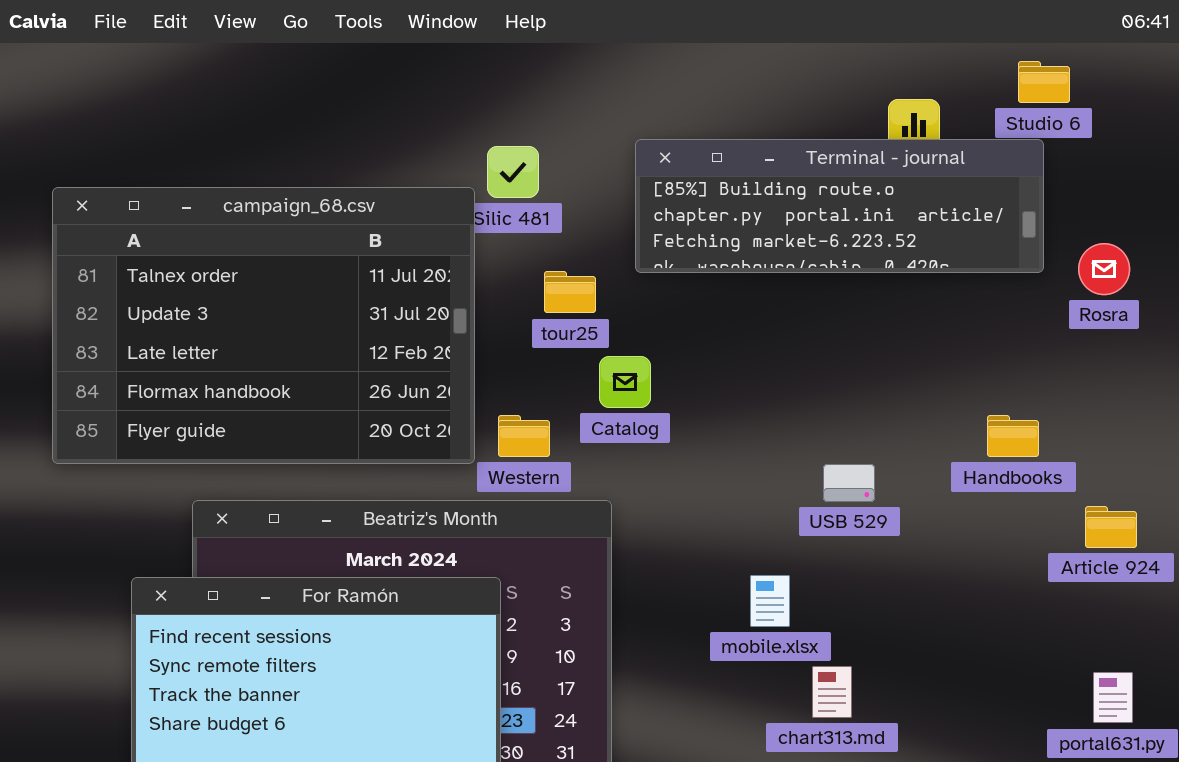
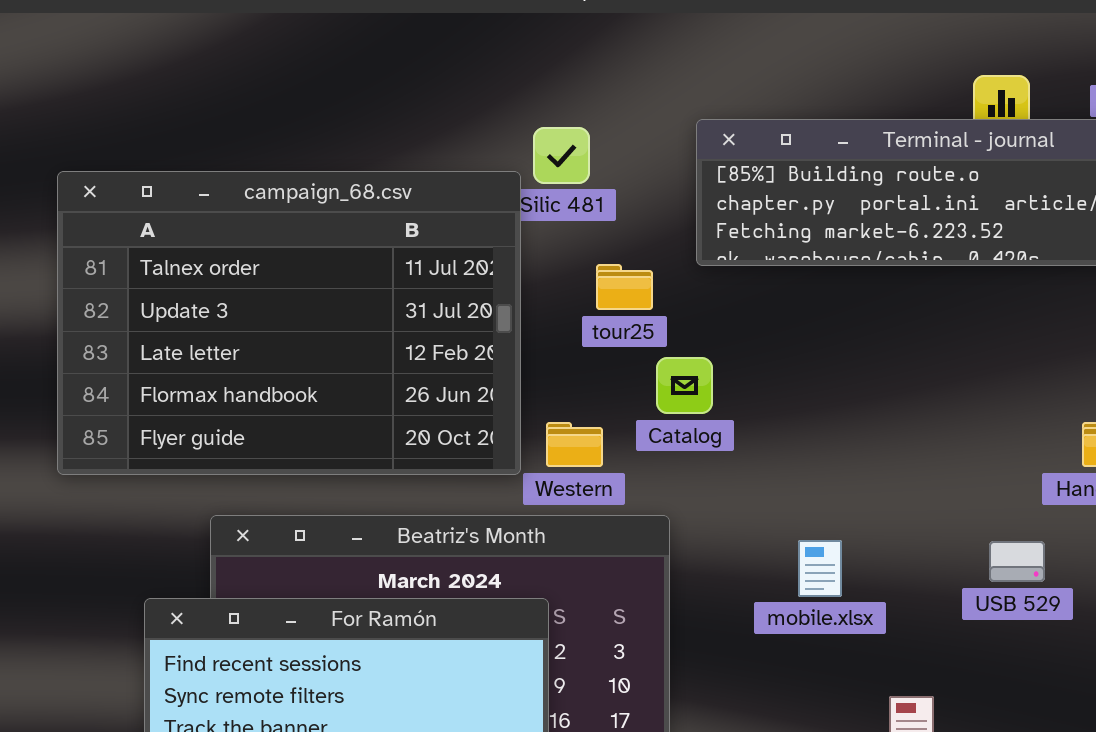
USB 529: [823,464,875,502] -> [989,541,1045,582], moved
mobile.xlsx: [750,575,790,627] -> [798,540,842,597], moved

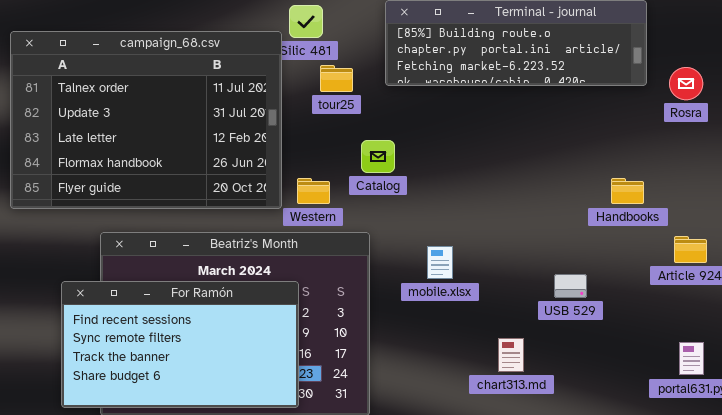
tour25: [596,264,653,310] -> [320,65,353,92], moved
mobile.xlsx: [798,540,842,597] -> [427,246,453,279], moved
USB 529: [989,541,1045,582] -> [554,274,587,298], moved

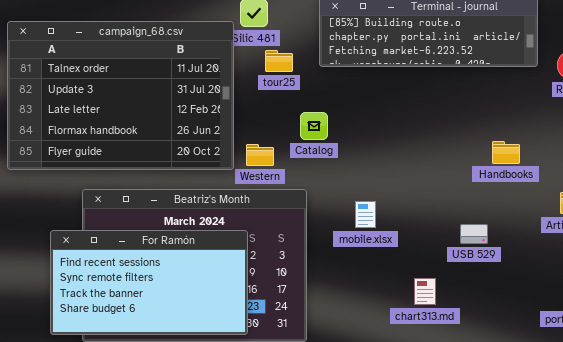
Handbooks: [611,178,644,204] -> [492,141,520,164], moved

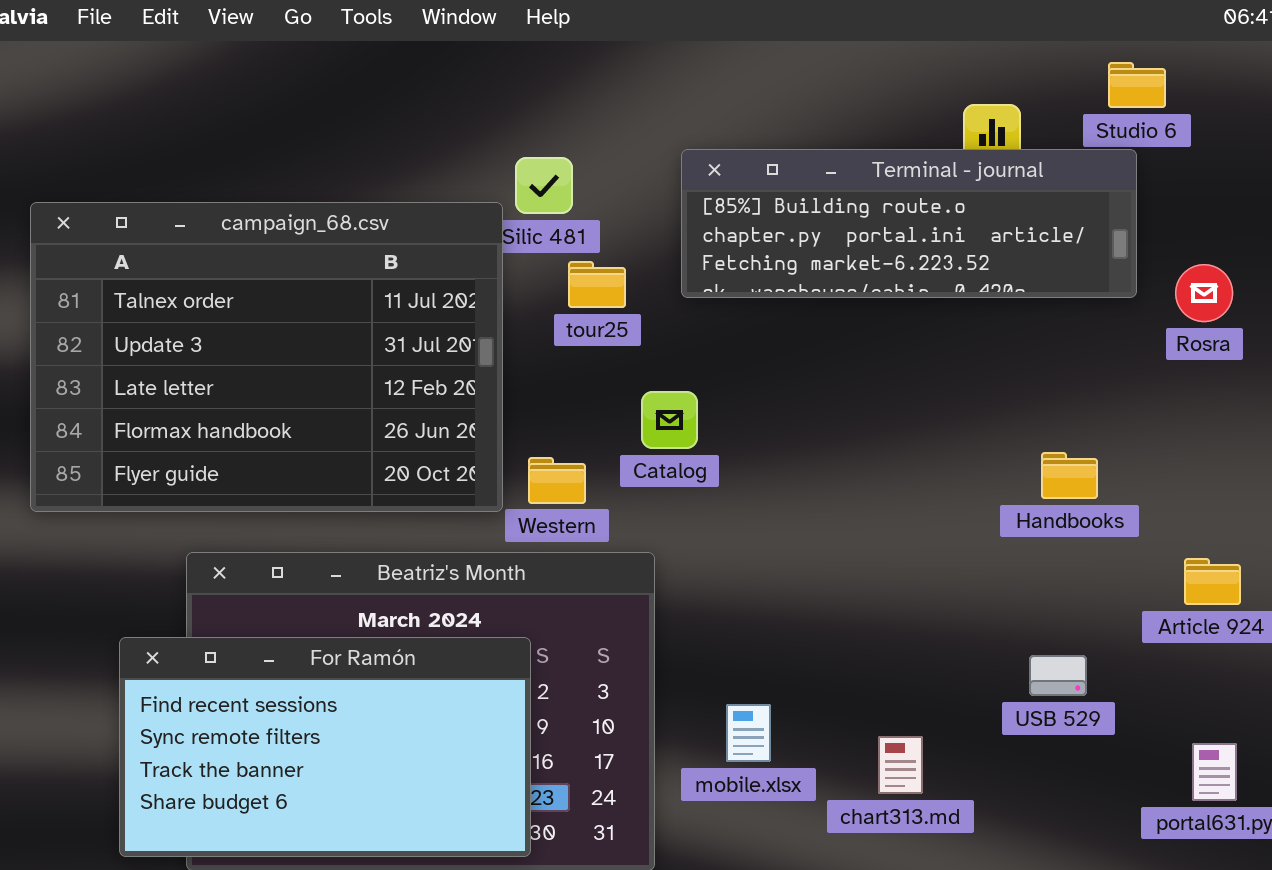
mobile.xlsx: [355,201,376,228] -> [726,704,771,762], moved
USB 529: [460,224,488,244] -> [1029,655,1087,696], moved

